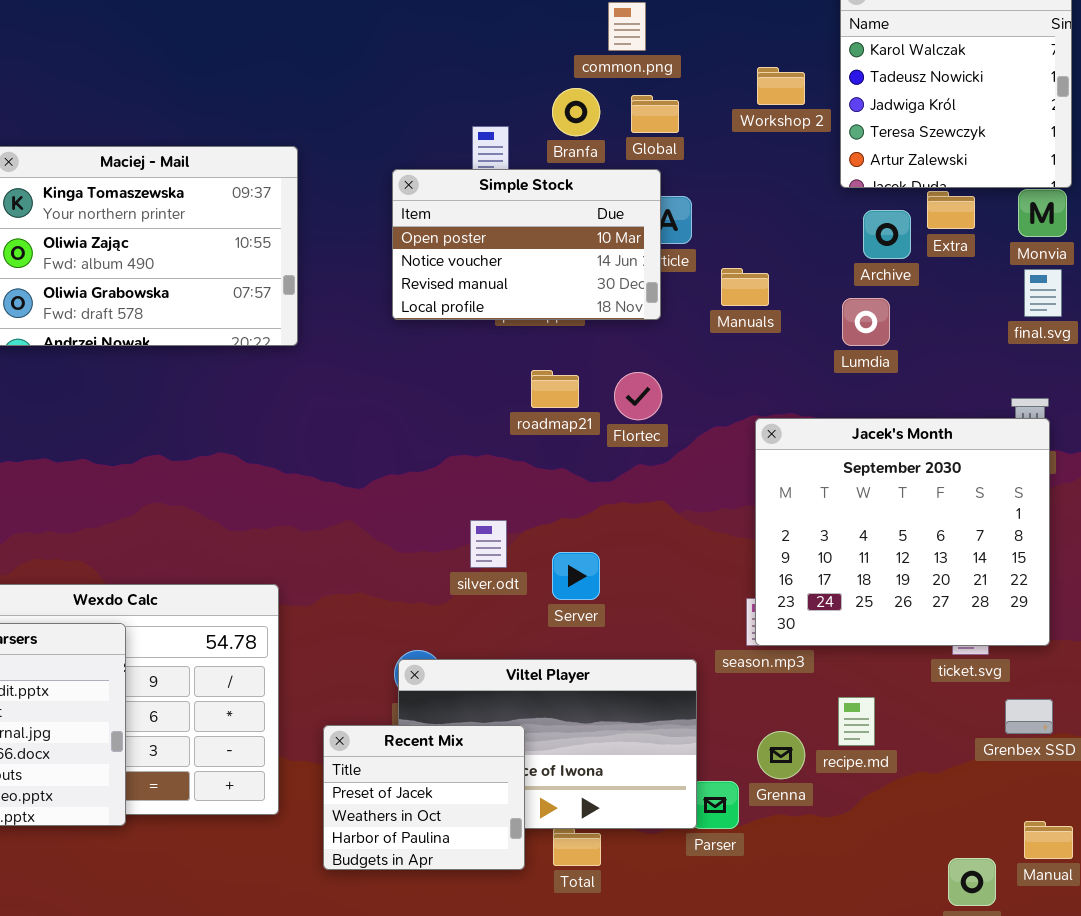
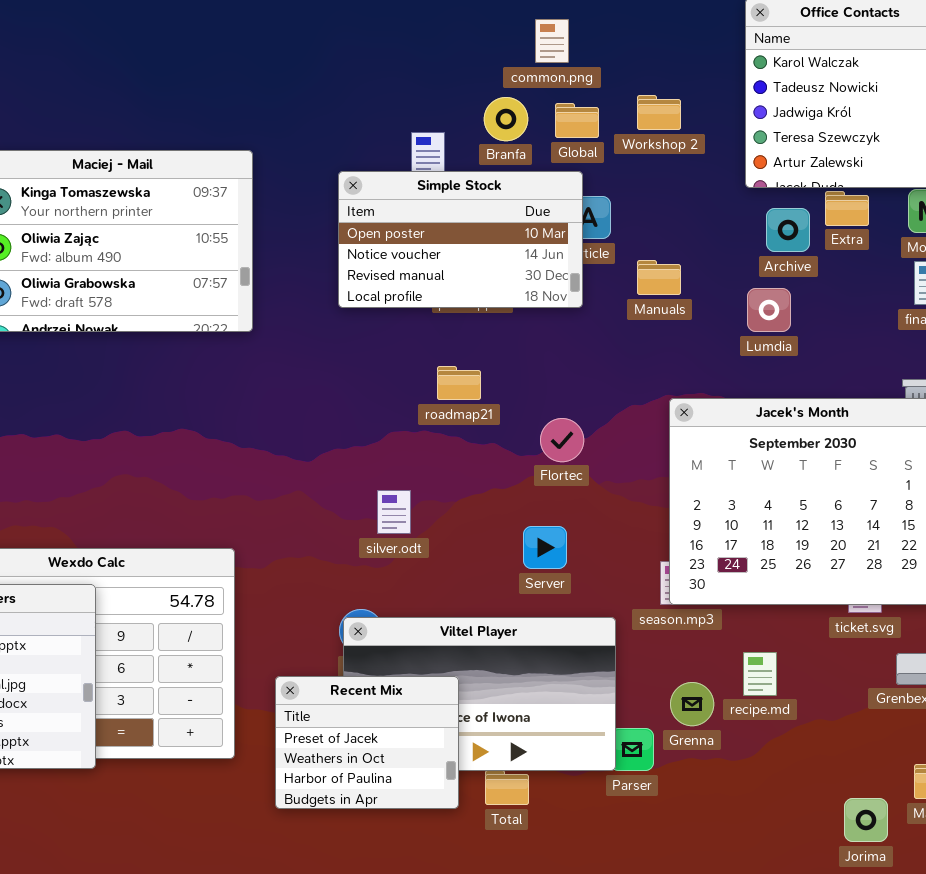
Workshop 2: [757,67,805,105] -> [637,95,681,130], moved
roadmap21: [531,370,579,408] -> [437,366,481,400], moved
Flortec: [614,372,662,420] -> [540,418,584,462], moved
silver.odt: [470,520,507,568] -> [377,490,411,534], moved
Server: [552,552,600,600] -> [523,526,567,569], moved

